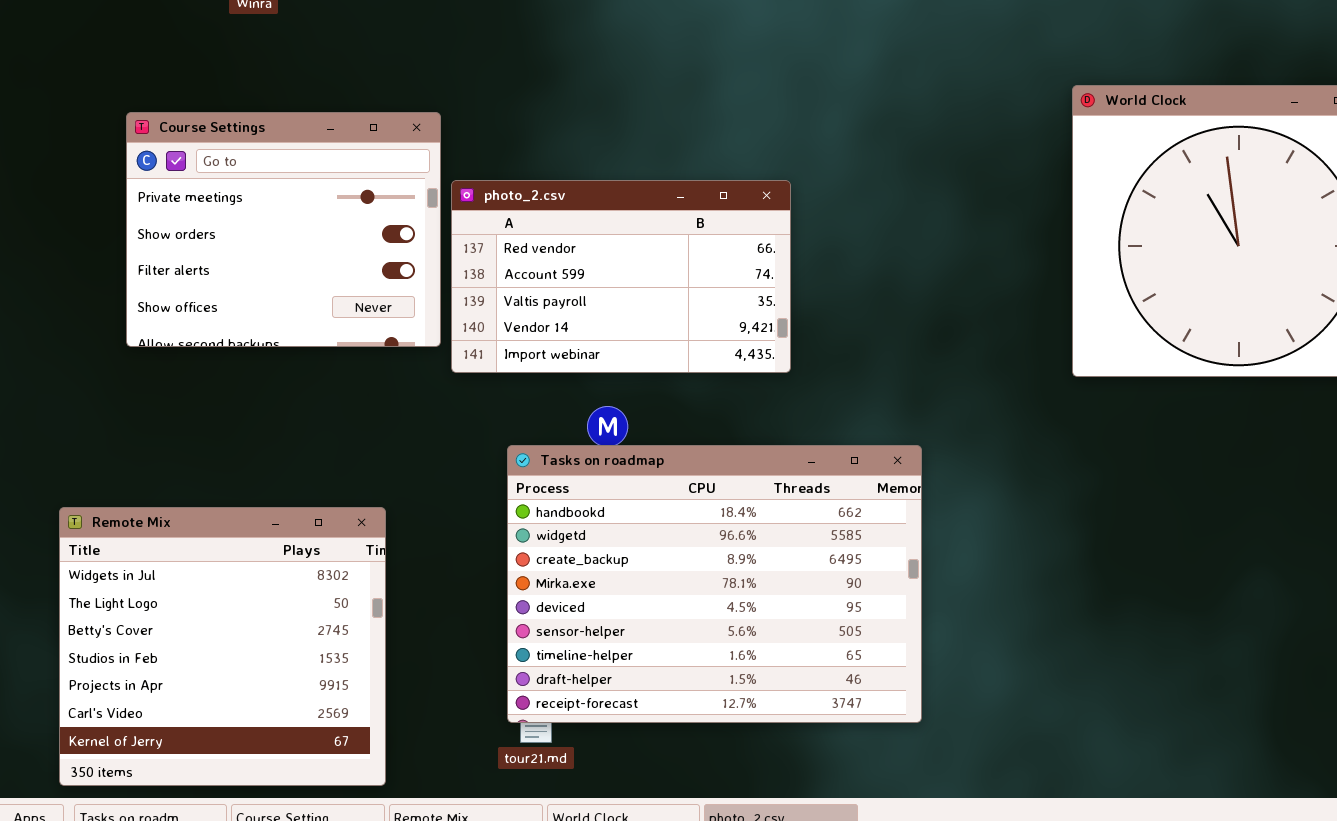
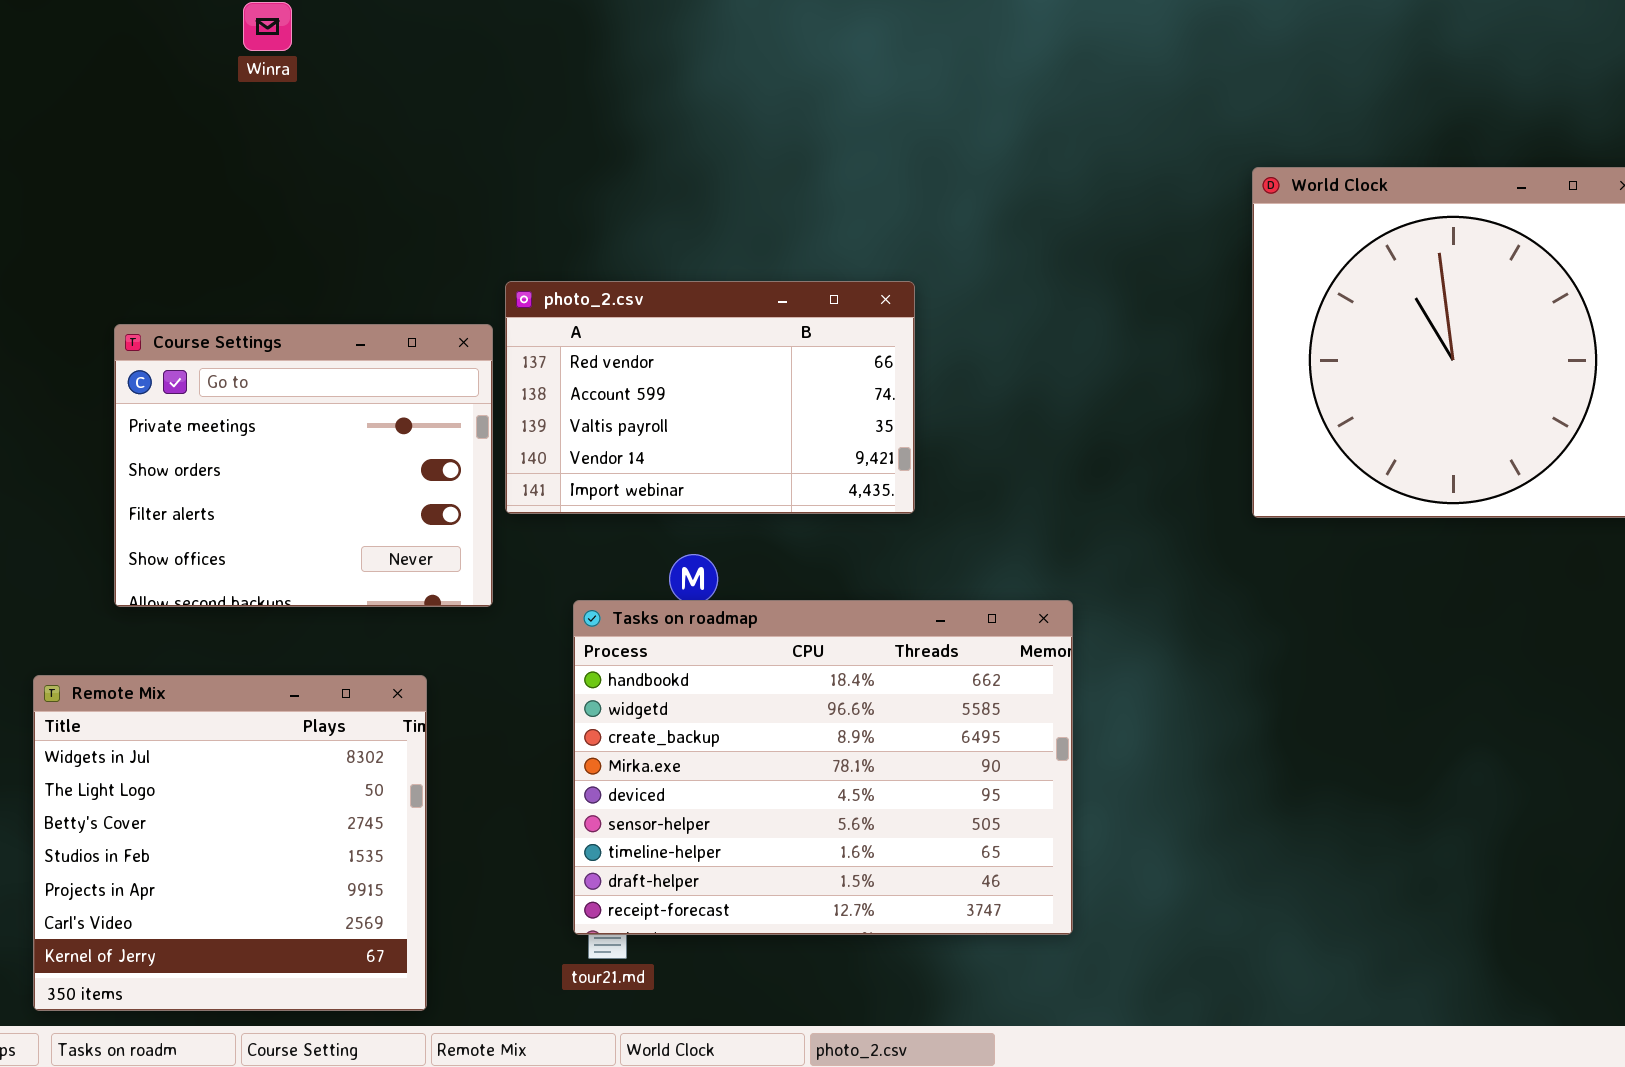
Course Settings: [126,112,441,347] -> [114,324,493,607], moved

